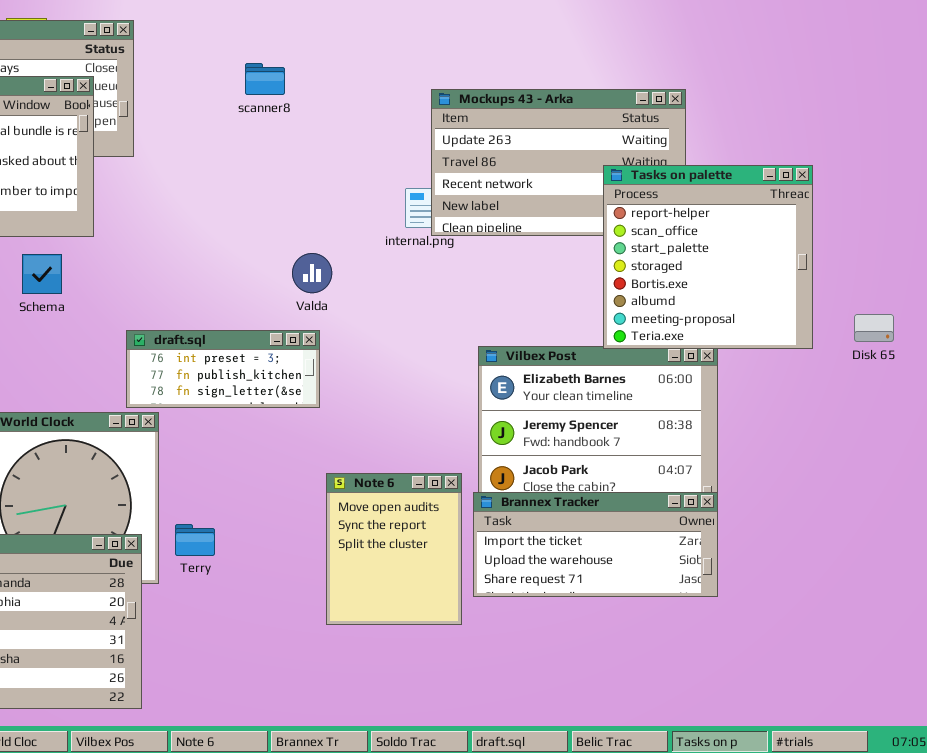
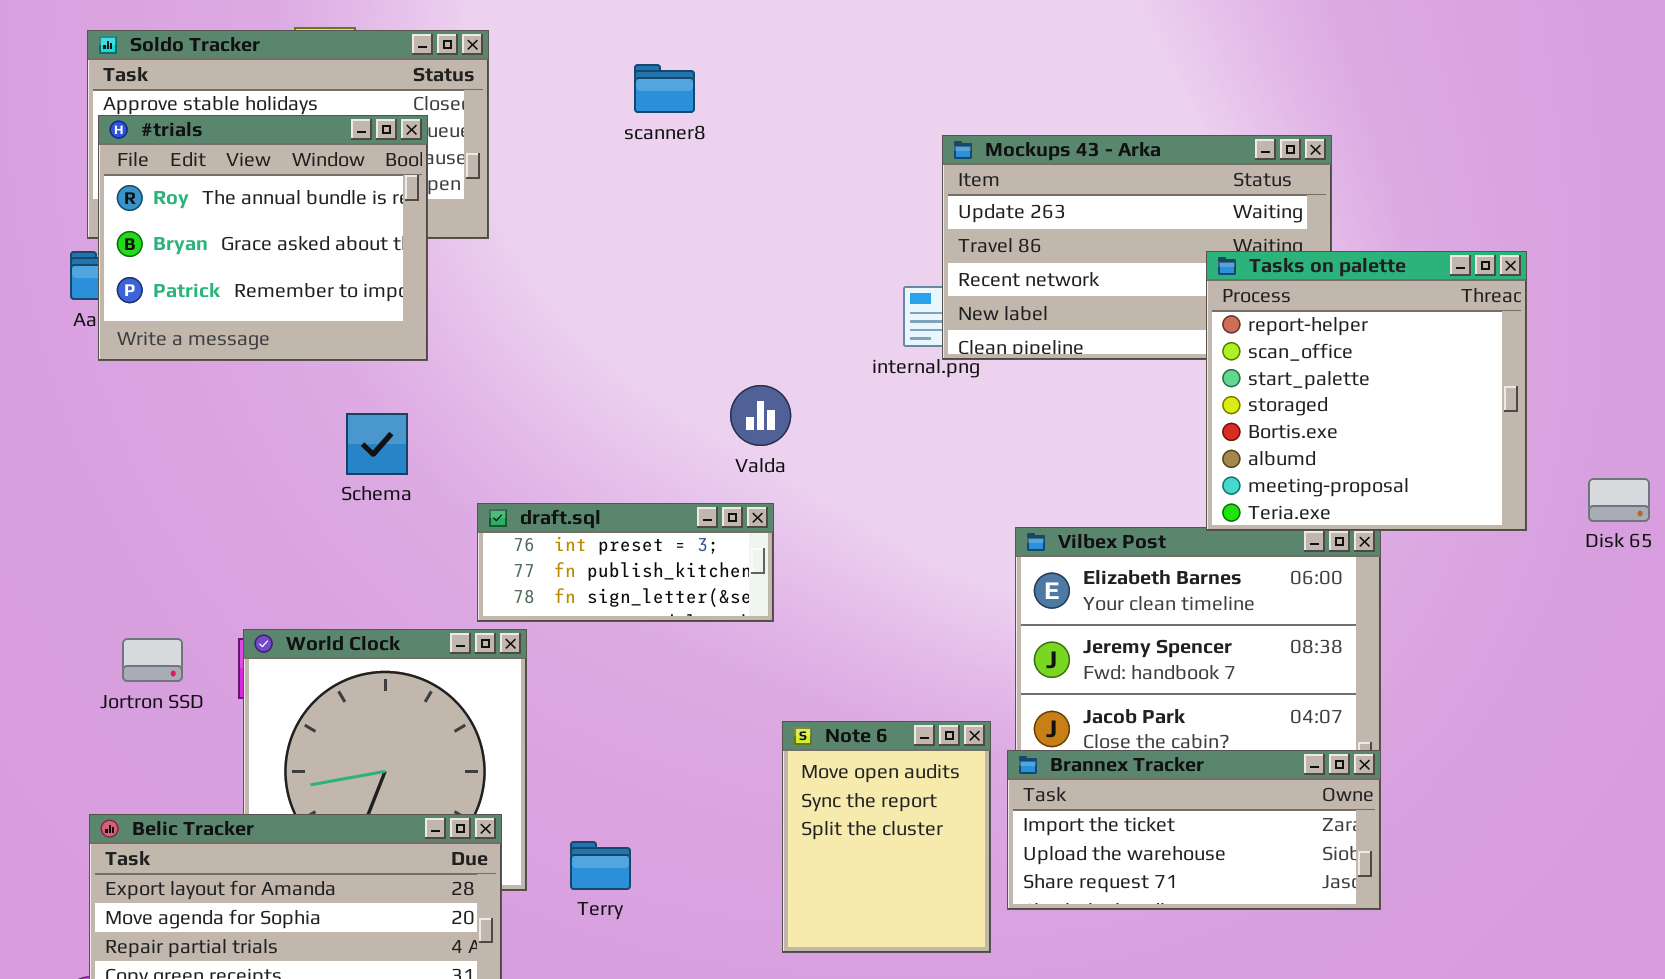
scanner8: [245,63,285,95] -> [634,64,695,113], moved
Schema: [22,254,62,294] -> [346,413,408,475], moved
Terry: [175,524,215,556] -> [570,841,631,890], moved

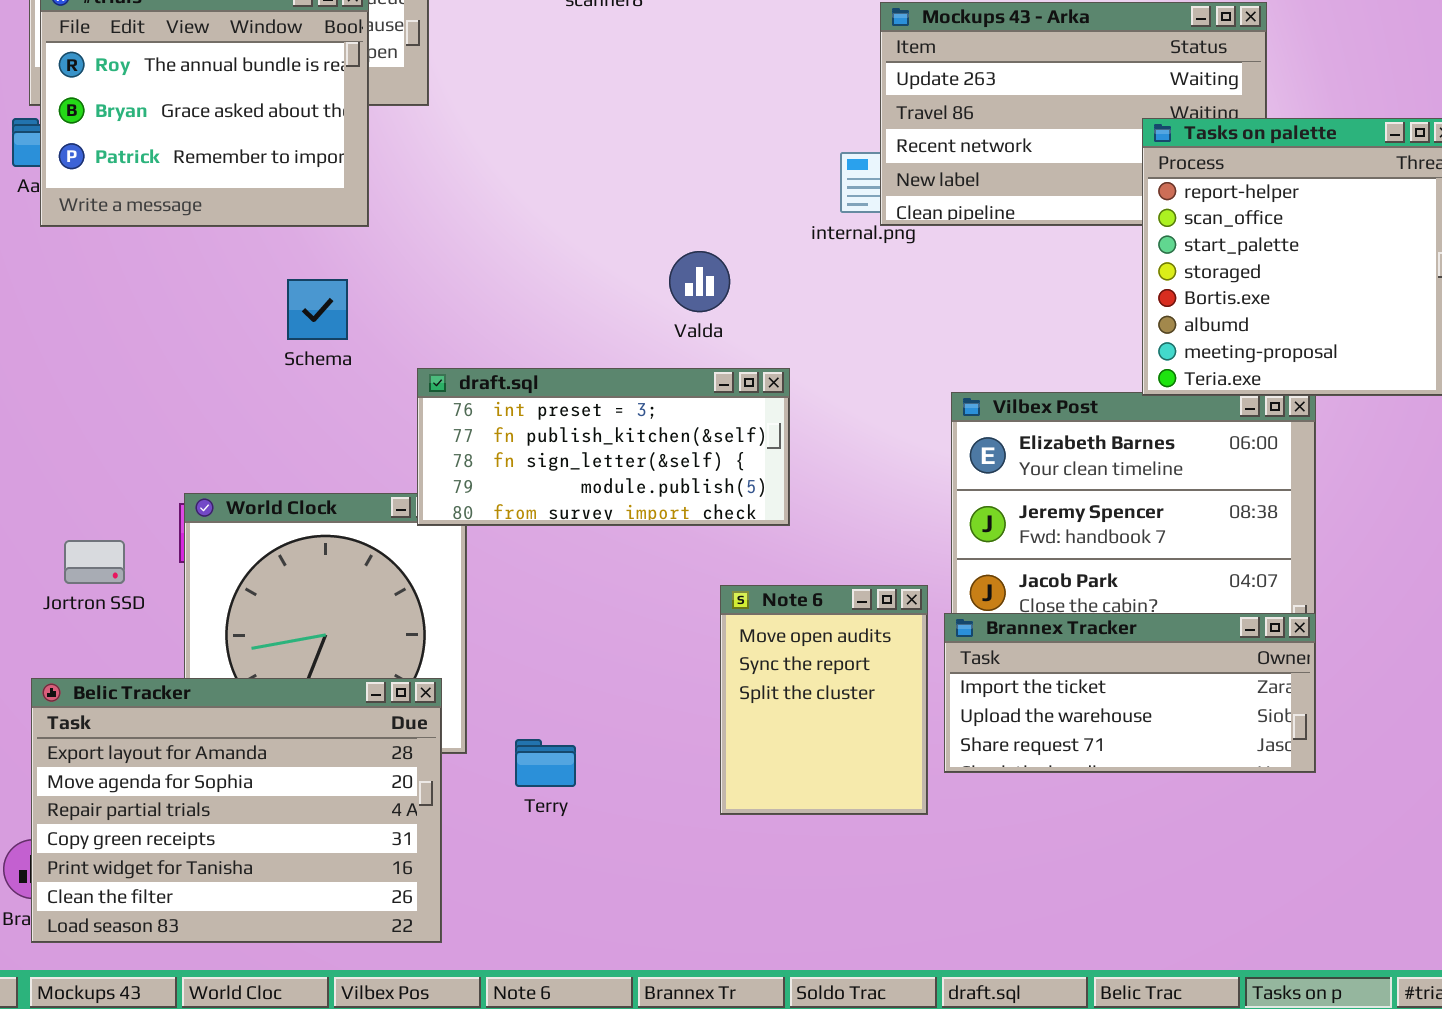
draft.sql: [477,503,774,622] -> [417,368,790,526], resized
Jortron SSD: [122,638,183,682] -> [64,540,125,584], moved
Terry: [570,841,631,890] -> [515,739,576,787], moved

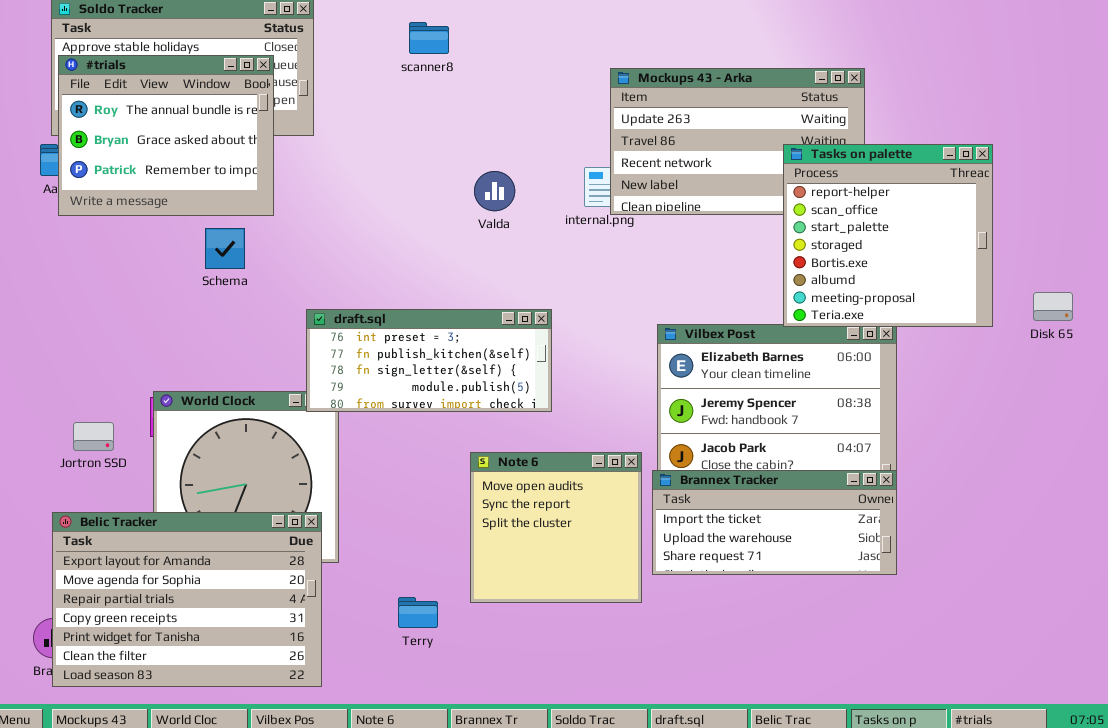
Valda: [669,251,730,312] -> [474,171,515,211], moved
Schema: [287,279,348,340] -> [205,228,245,269], moved
Note 6: [720,585,928,815] -> [470,452,642,603], resized
Terry: [515,739,576,787] -> [398,597,438,628], moved

